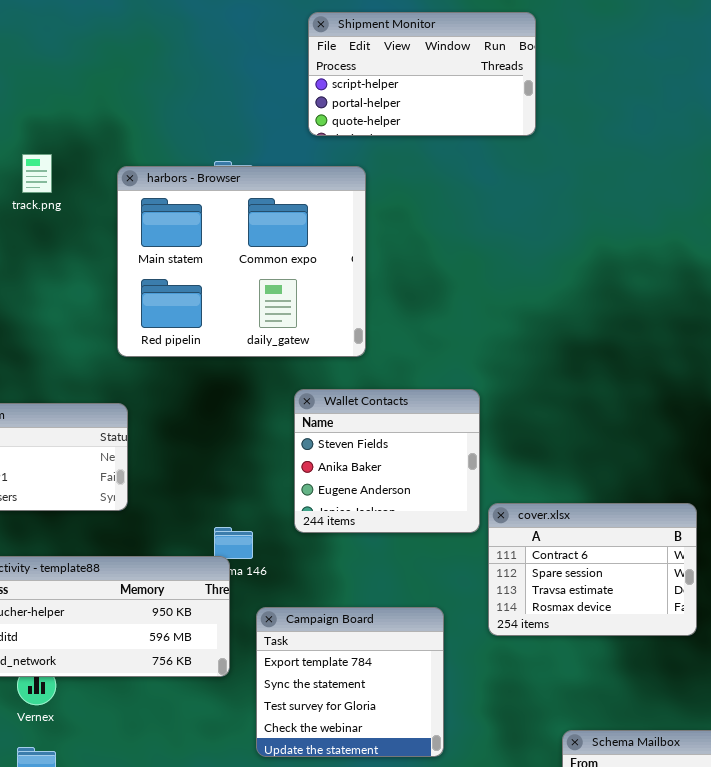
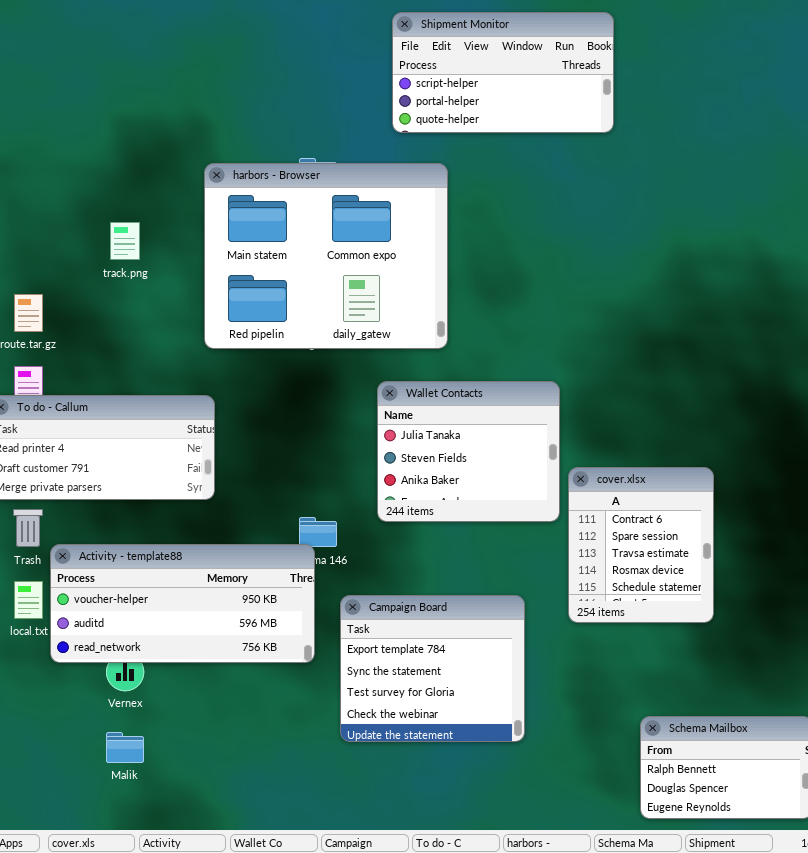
track.png: [22,154,52,193] -> [110,222,140,260], moved
Wallet Contacts: [294,389,480,533] -> [377,381,560,522], scrolled up 1 row
cover.xlsx: [488,503,697,636] -> [568,467,714,623], resized

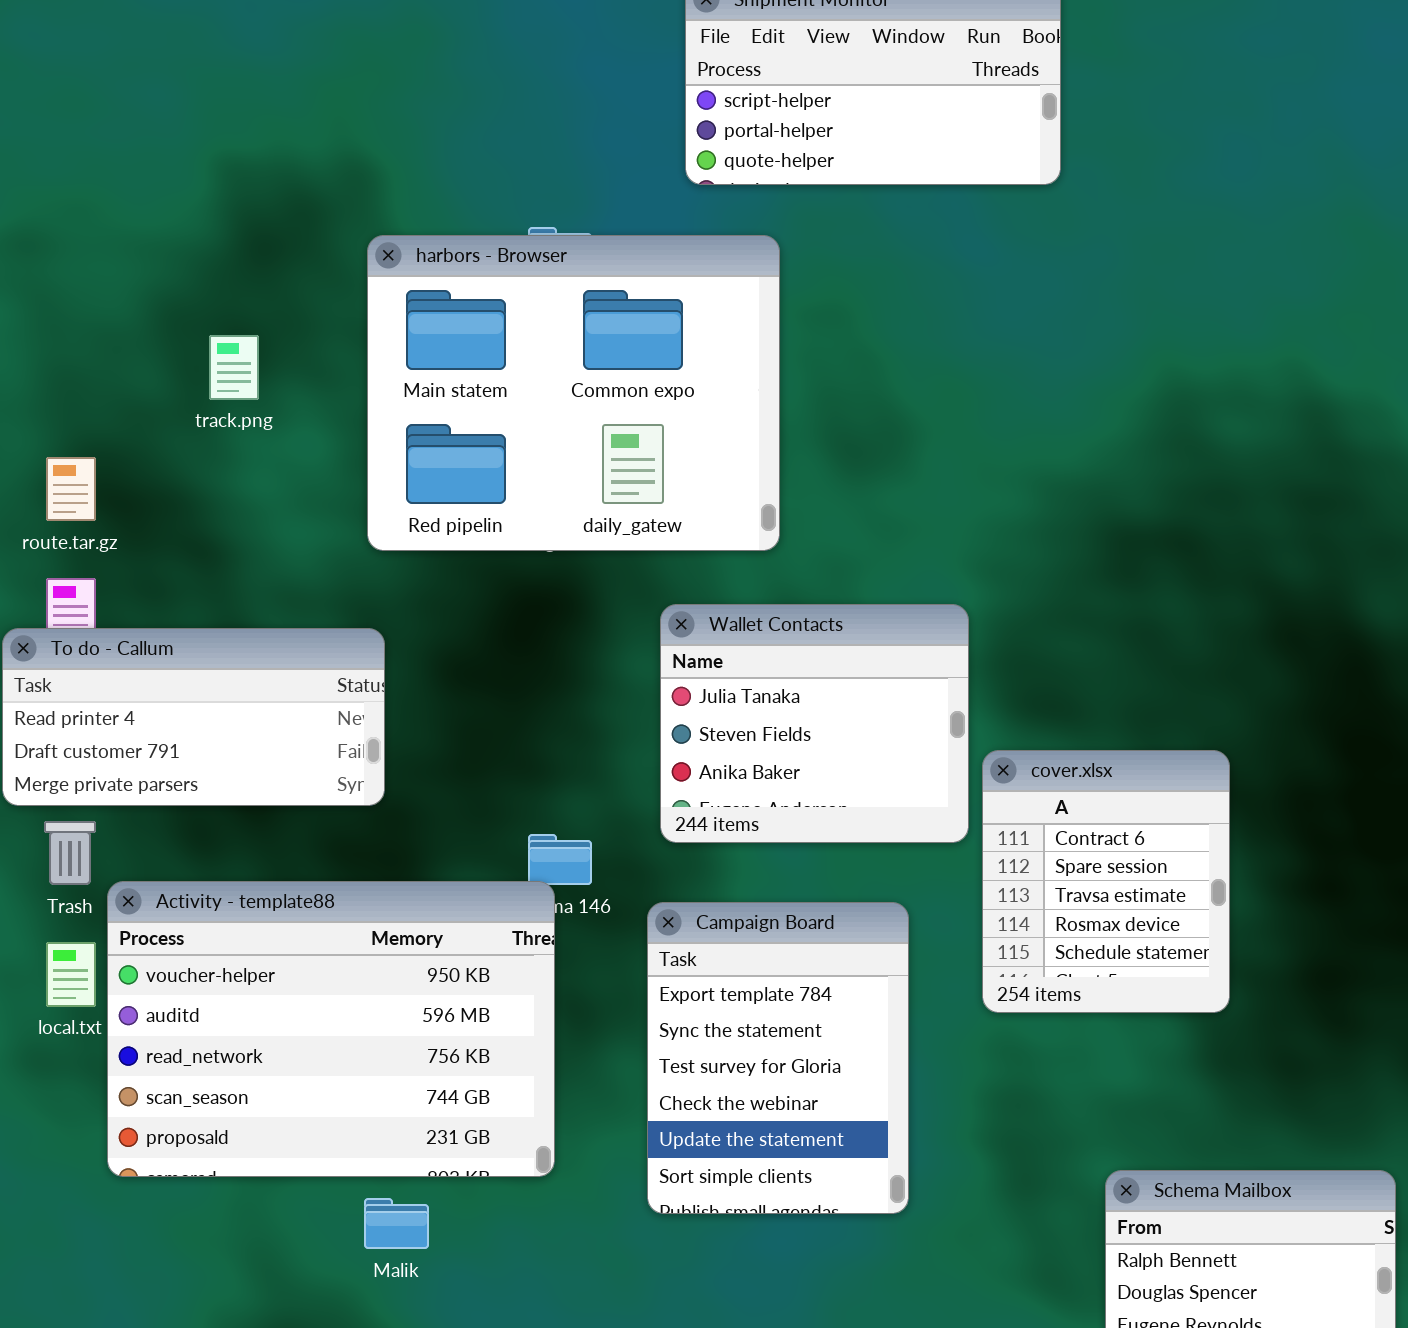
Activity - template88: [50,544,315,663] -> [107,881,555,1177], resized
Campaign Board: [340,595,525,742] -> [647,902,909,1214], resized
Malik: [106,732,144,763] -> [364,1198,429,1249], moved

